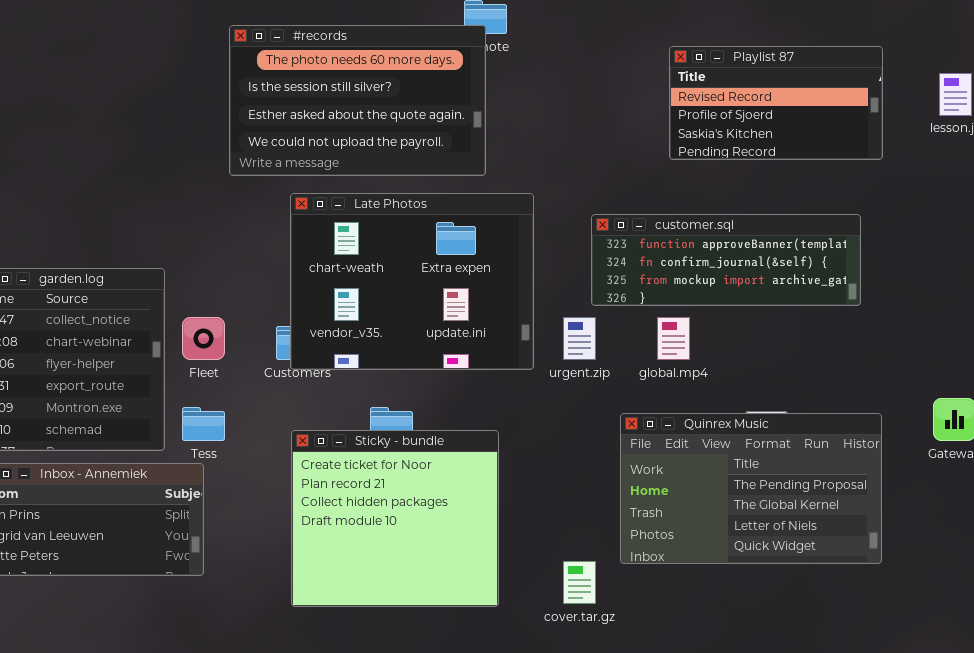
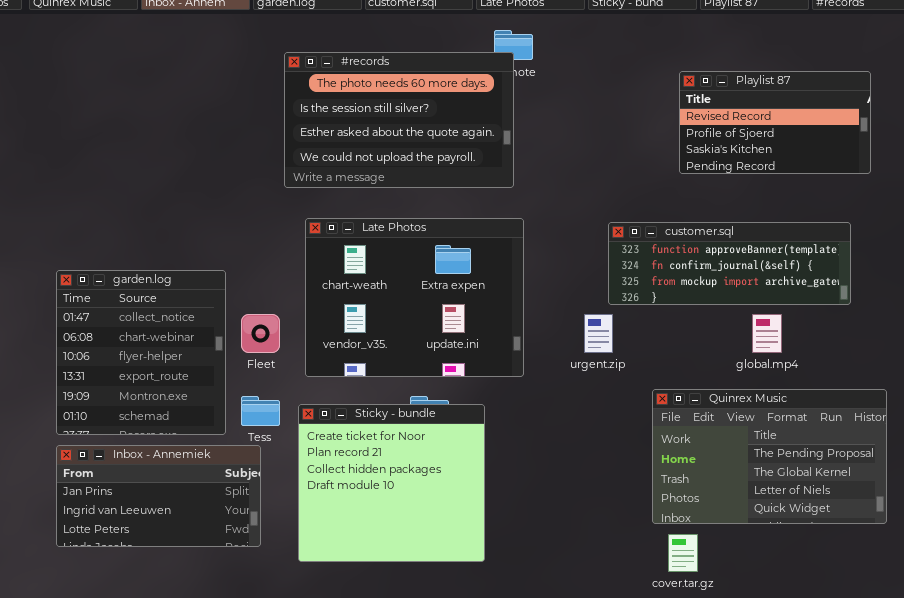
Late Photos: [290,193,534,370] -> [305,218,524,377], moved
global.mp4: [657,317,690,360] -> [752,314,782,353], moved
Quinrex Music: [620,413,882,564] -> [652,389,887,524], moved
Sticky - bundle: [291,430,499,607] -> [298,404,485,562], moved
cover.tar.gz: [563,561,596,604] -> [668,534,698,572], moved

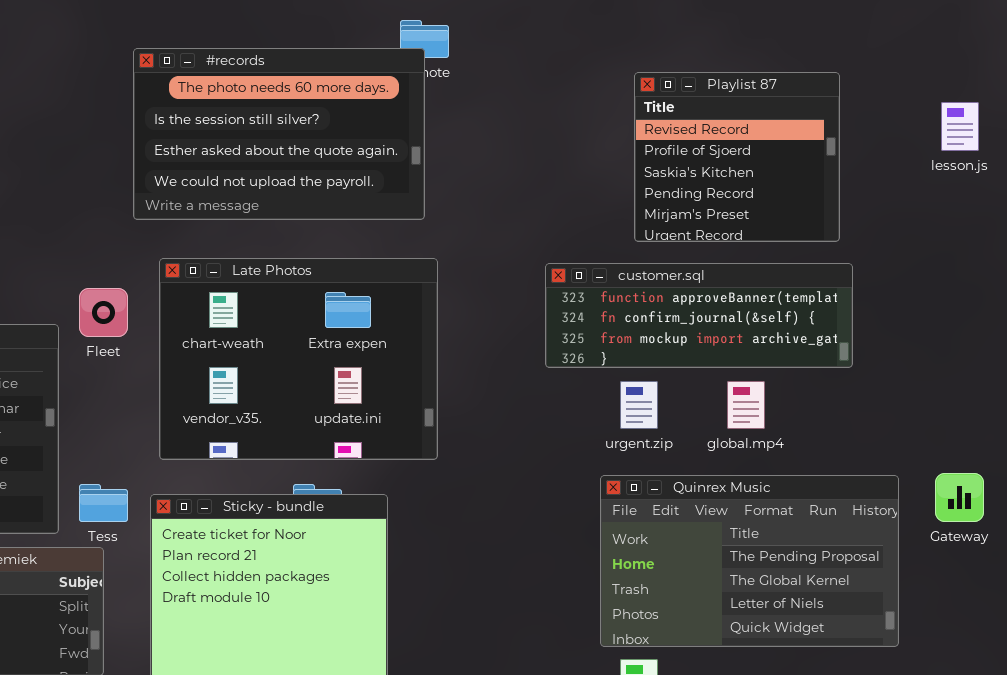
Playlist 87: [679,71,871,174] -> [634,72,840,242], resized
Fleet: [241,314,280,353] -> [79,288,128,337], moved
urgent.zip: [584,314,613,353] -> [620,381,658,429], moved

